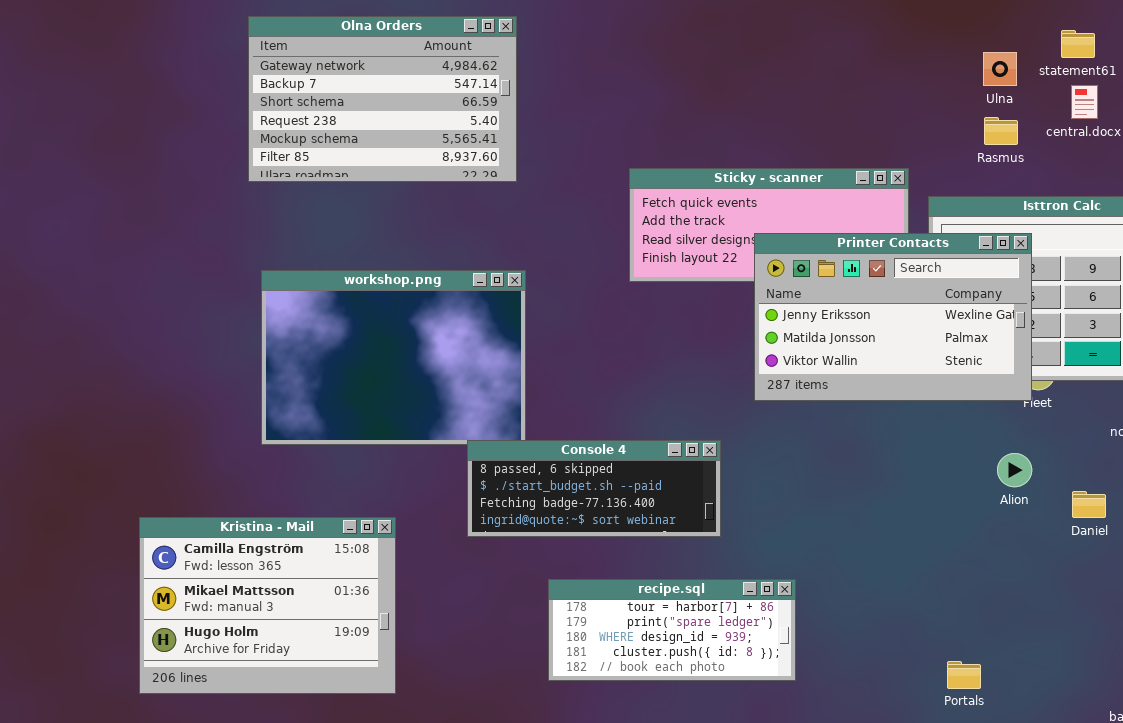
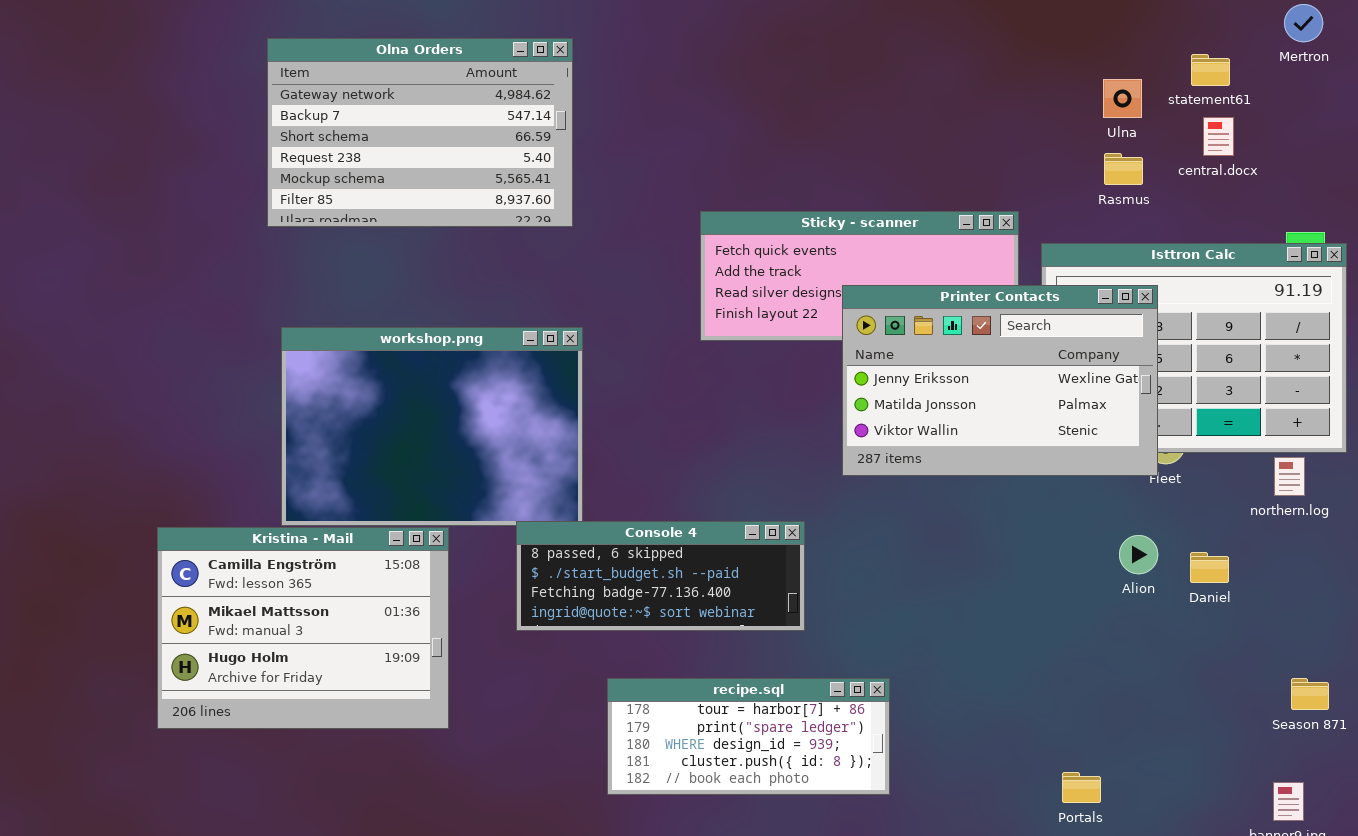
Daniel: [1072,491,1106,518] -> [1190,552,1229,583], moved
Kristina - Mail: [139,517,396,694] -> [157,527,449,729], moved

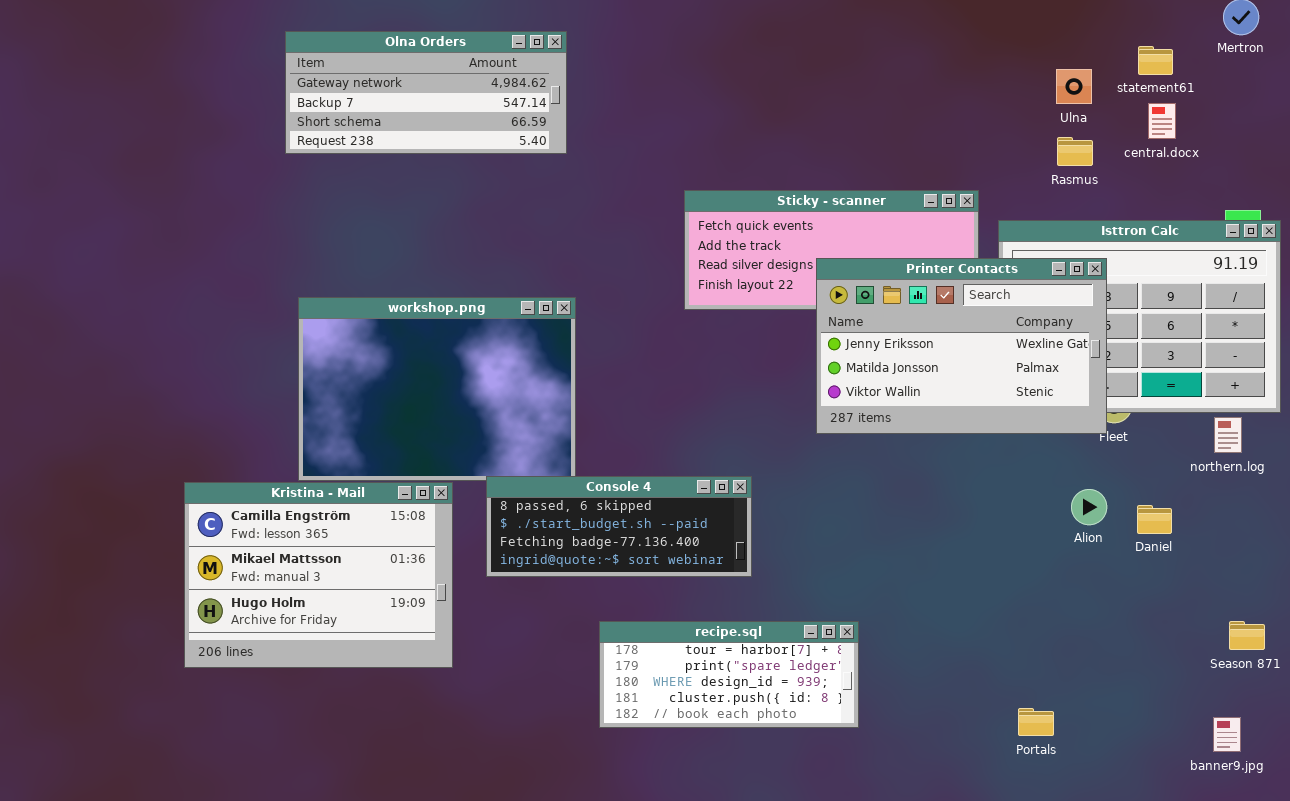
Olna Orders: [267,38,573,227] -> [285,31,567,154], resized
Console 4: [516,521,805,631] -> [486,476,752,577], moved

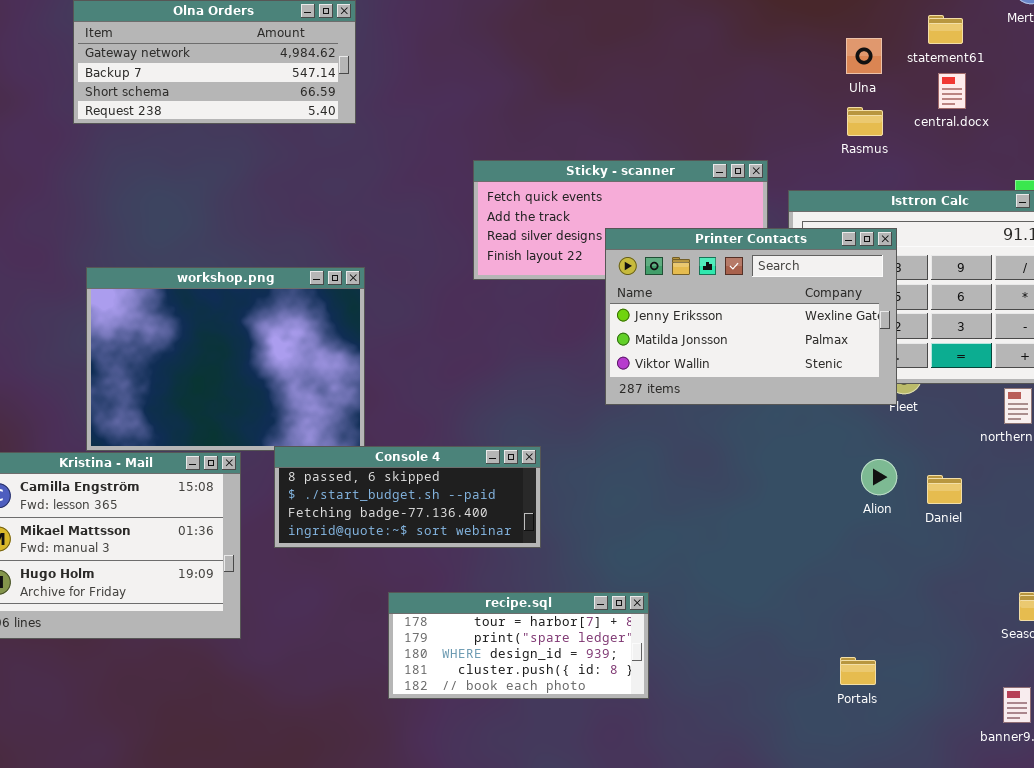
Portals: [1018,708,1054,736] -> [840,657,876,685], moved

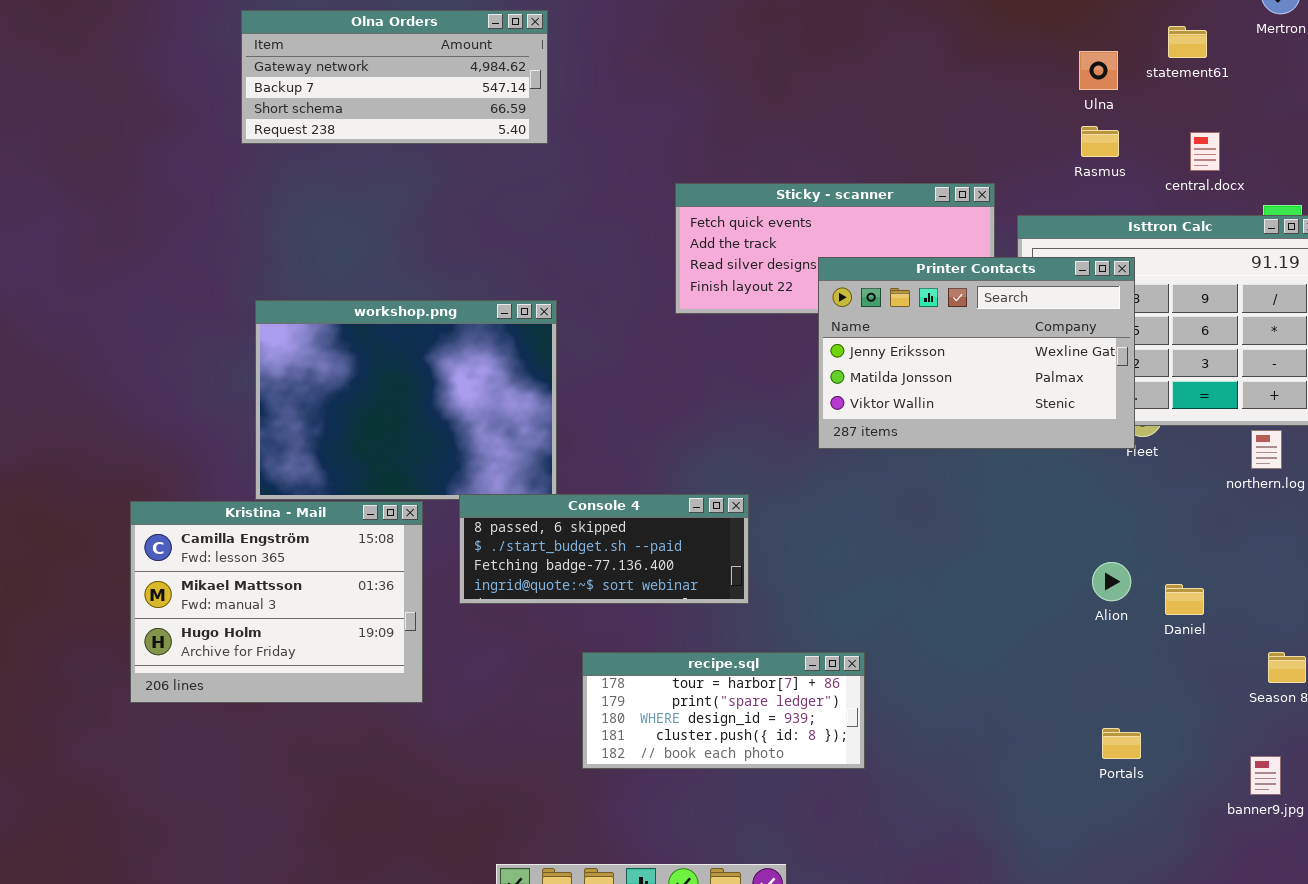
central.docx: [938,73,966,109] -> [1190,132,1220,171], moved
Alion: [861,459,897,495] -> [1092,562,1131,601], moved
Daniel: [927,475,962,504] -> [1165,584,1204,615], moved
Portals: [840,657,876,685] -> [1102,728,1141,759], moved

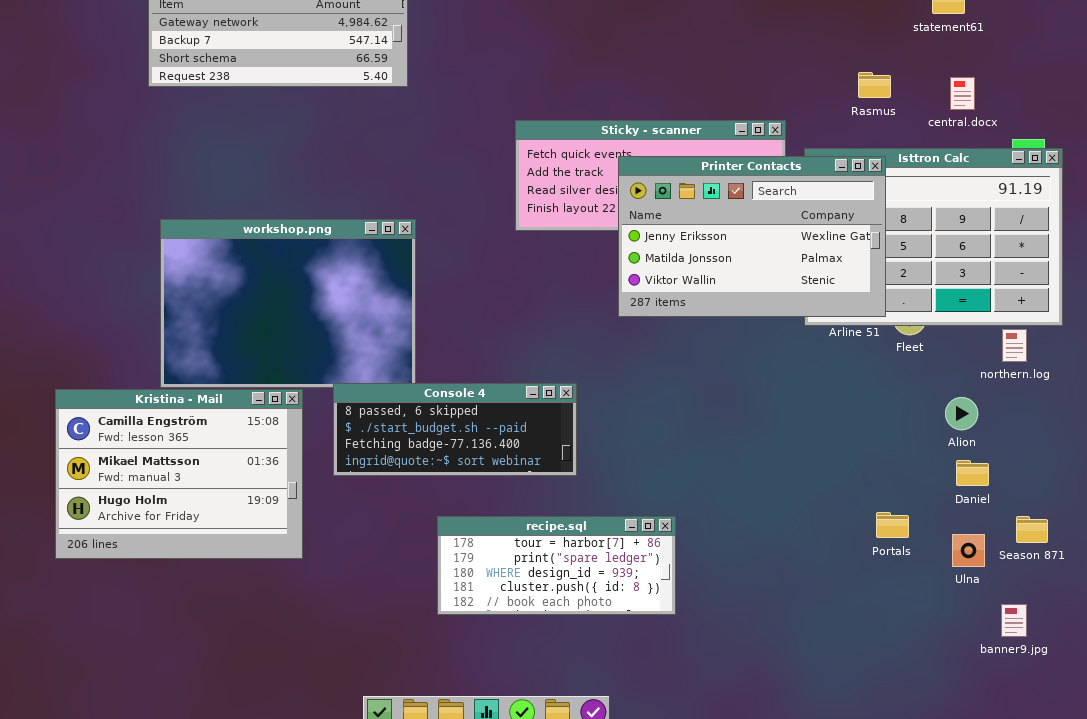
Ulna: [1079,51,1118,90] -> [952,534,985,567], moved
Printer Contacts: [818,257,1135,449] -> [618,156,886,317], moved
Alion: [1092,562,1131,601] -> [945,397,978,430], moved
Daniel: [1165,584,1204,615] -> [956,460,989,486], moved
Portals: [1102,728,1141,759] -> [876,512,909,538], moved

